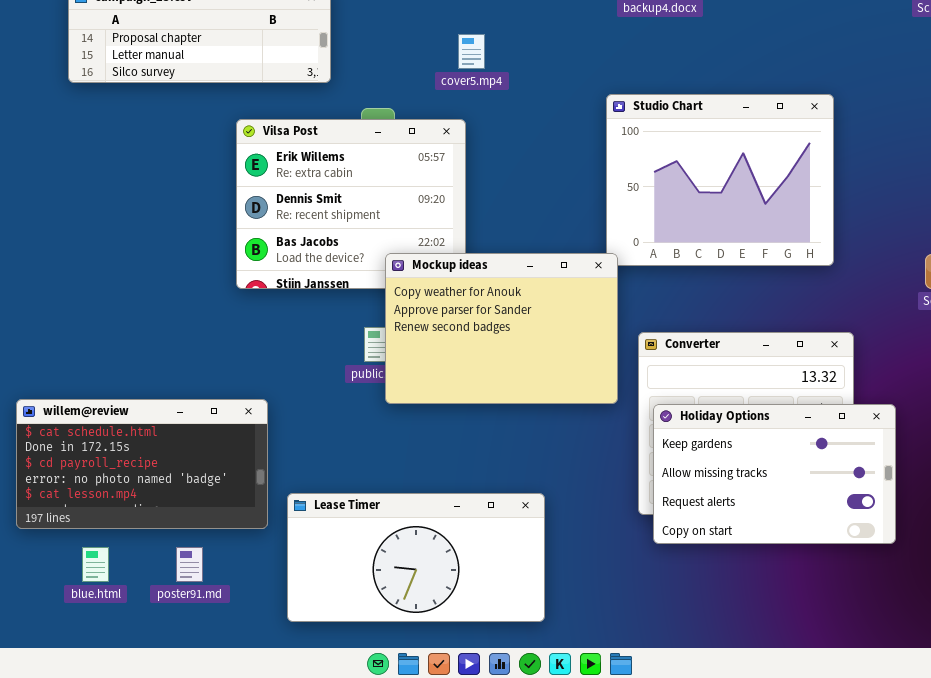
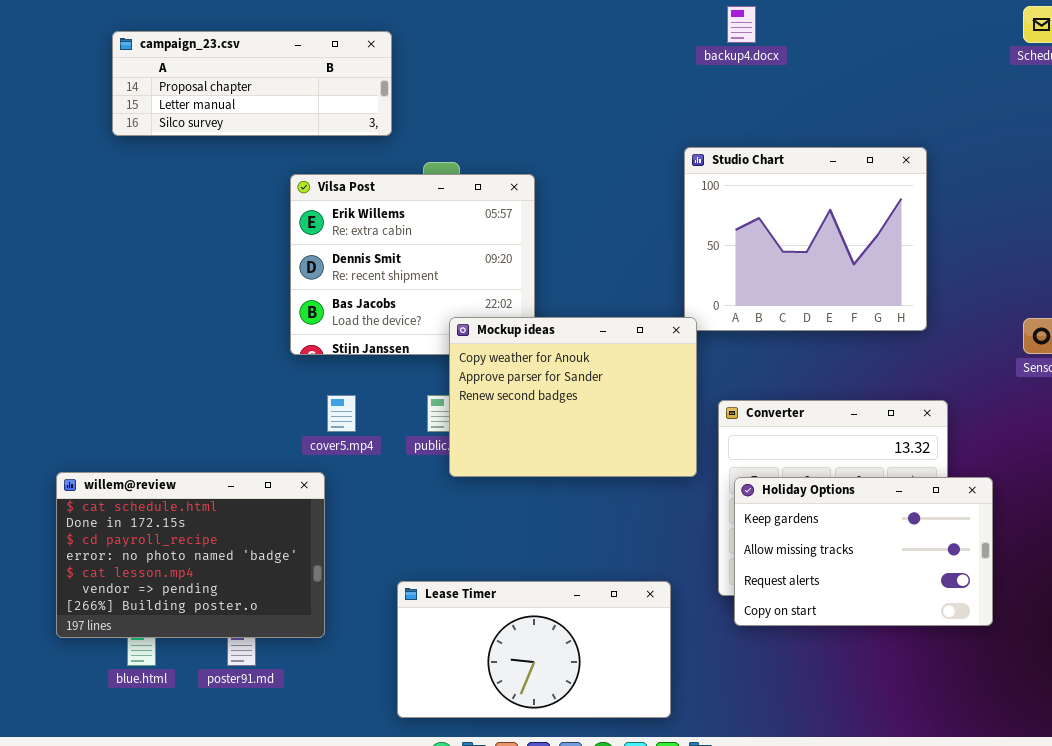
cover5.mp4: [458,34,485,69] -> [327,395,356,432], moved
willem@review: [16,399,268,529] -> [56,472,325,638], resized
Lease Timer: [287,493,545,622] -> [397,581,671,718], moved

